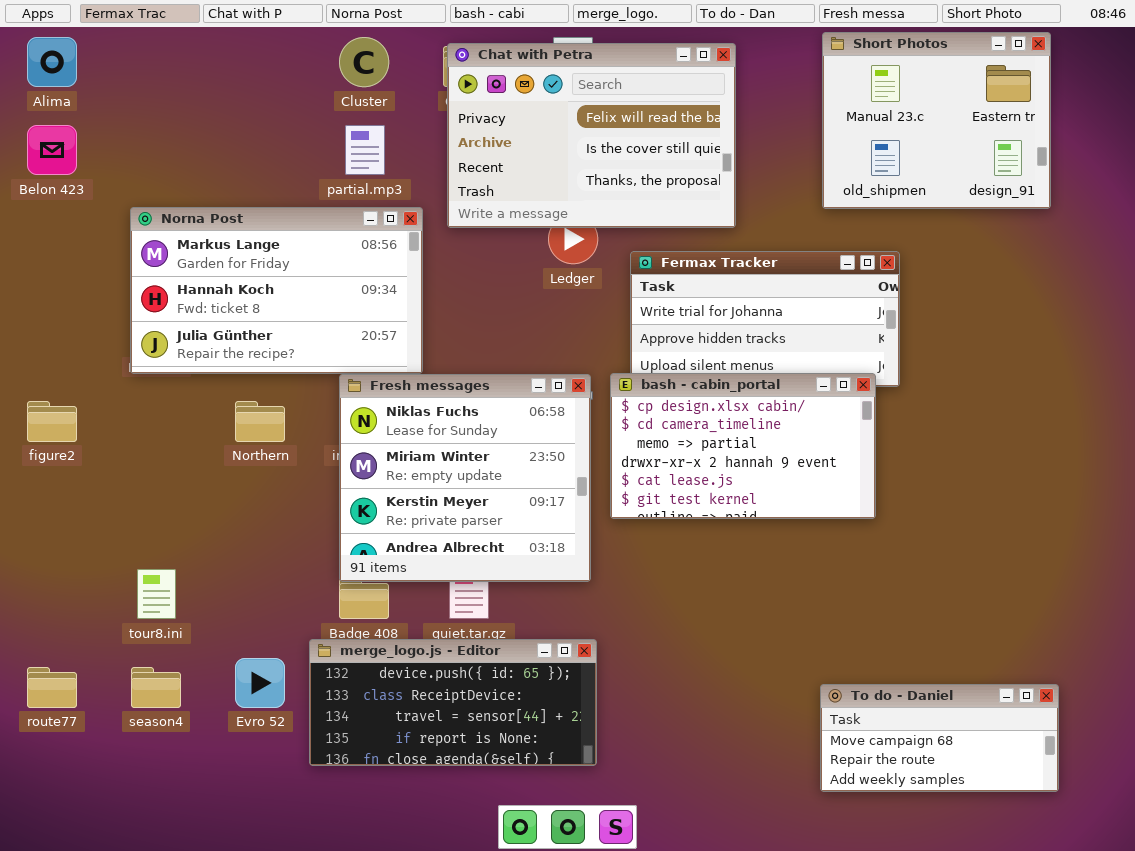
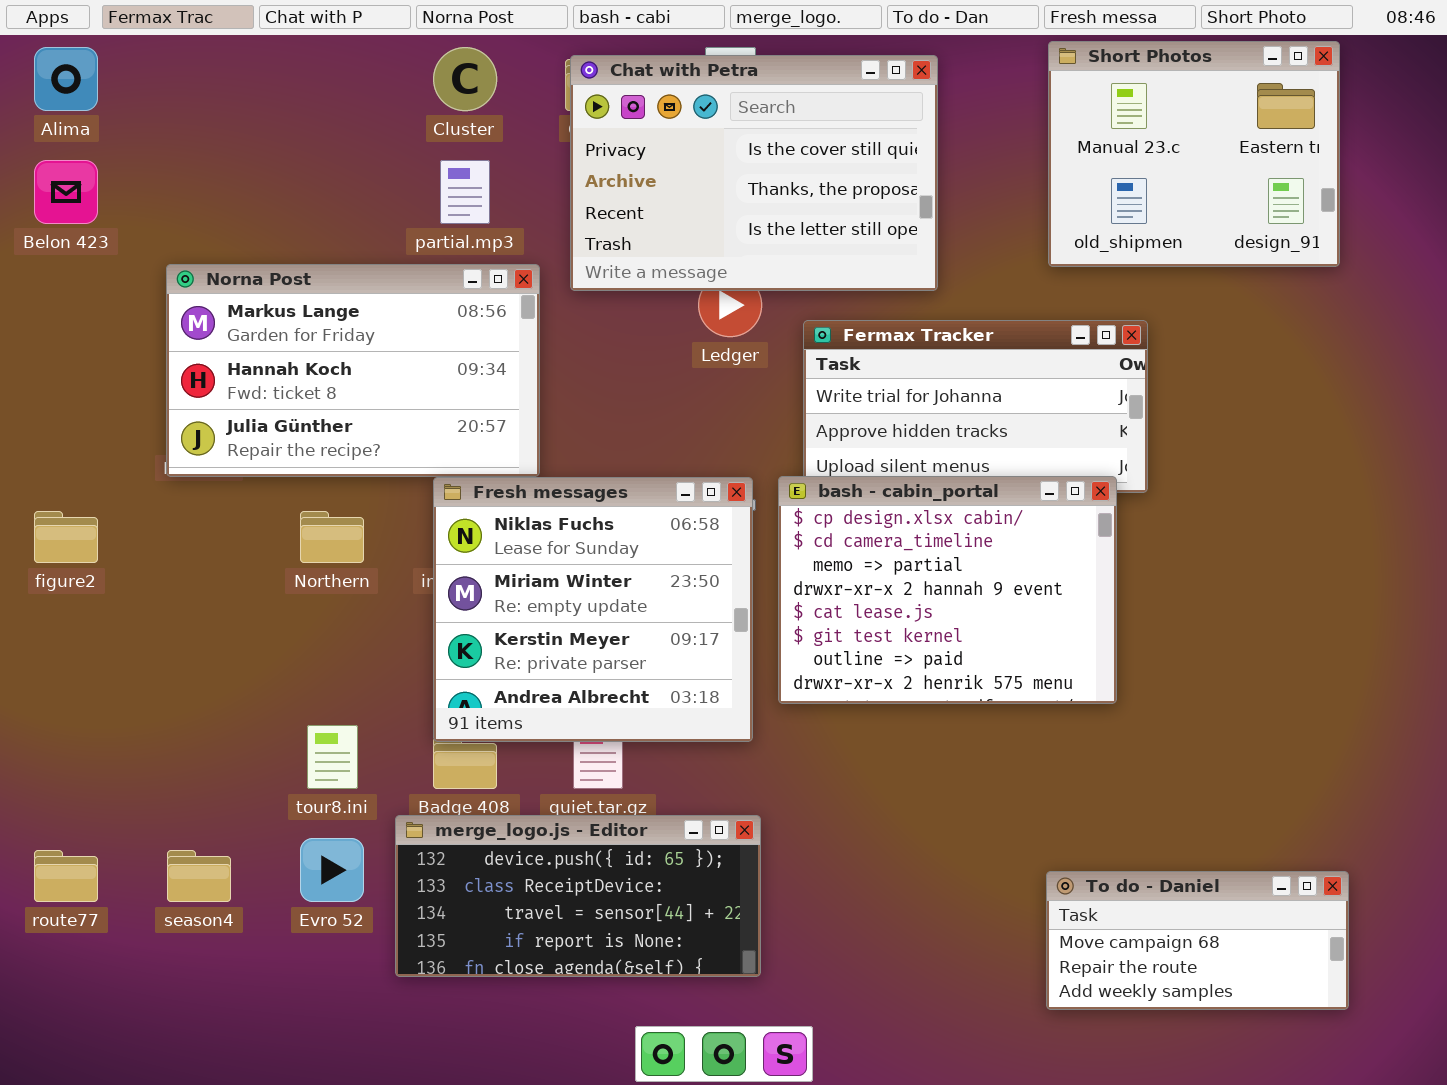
Chat with Petra: [447,43,736,228] -> [570,55,938,291], scrolled down 1 row
bash - cabin_portal: [610,373,876,519] -> [778,476,1117,704], resized
tour8.ini: [137,569,176,619] -> [307,725,358,789], moved

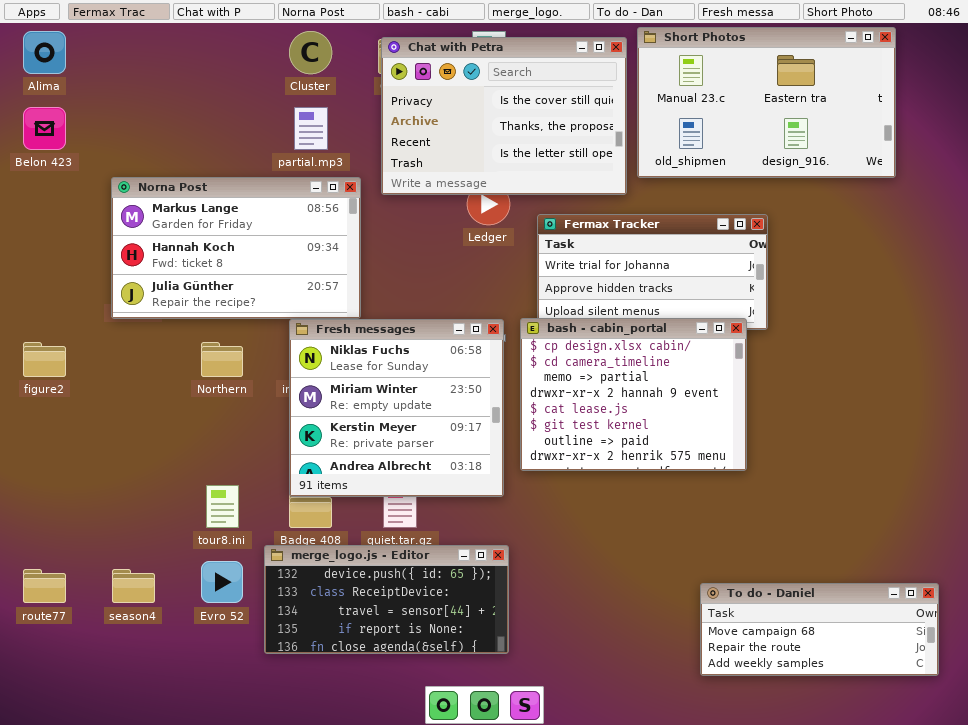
Short Photos: [1048,41,1340,267] -> [637,27,896,178], resized
To do - Daniel: [1046,871,1349,1010] -> [700,583,939,676], resized

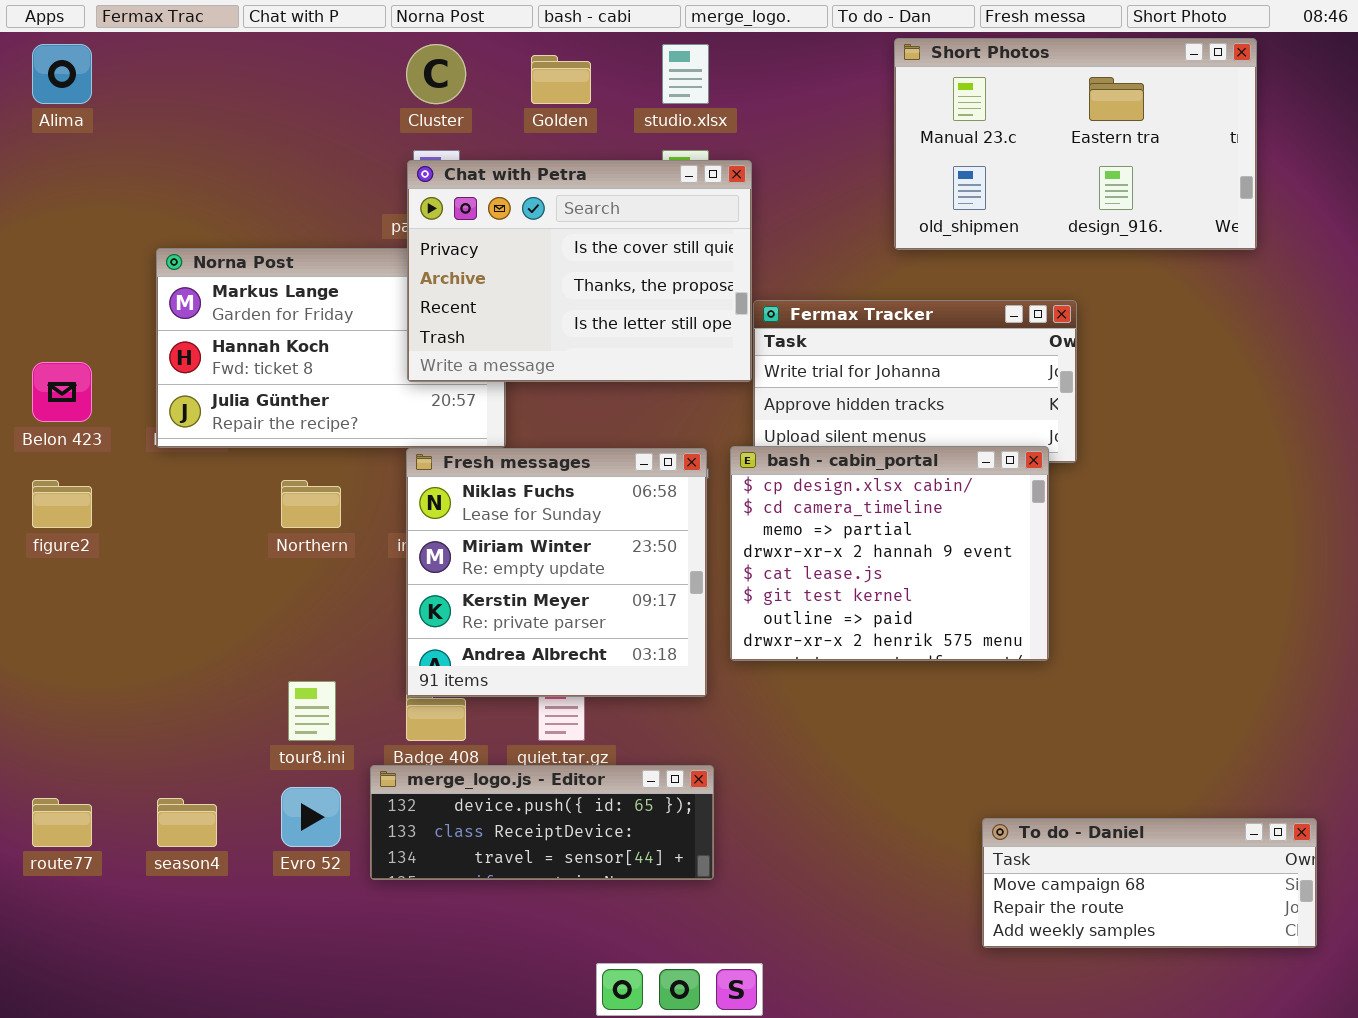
Chat with Petra: [381,37,627,195] -> [407,160,752,382], moved
Belon 423: [23,107,66,150] -> [32,362,92,422], moved
merge_logo.js - Editor: [264,545,509,654] -> [370,765,714,880], resized

